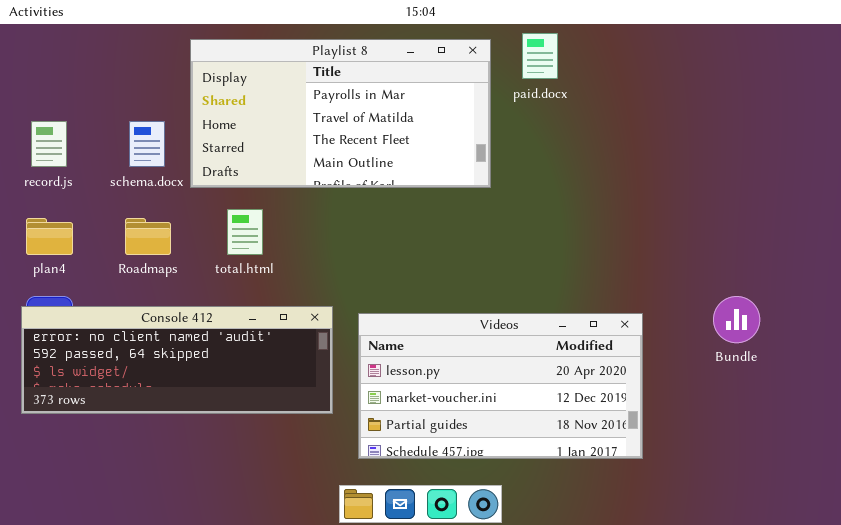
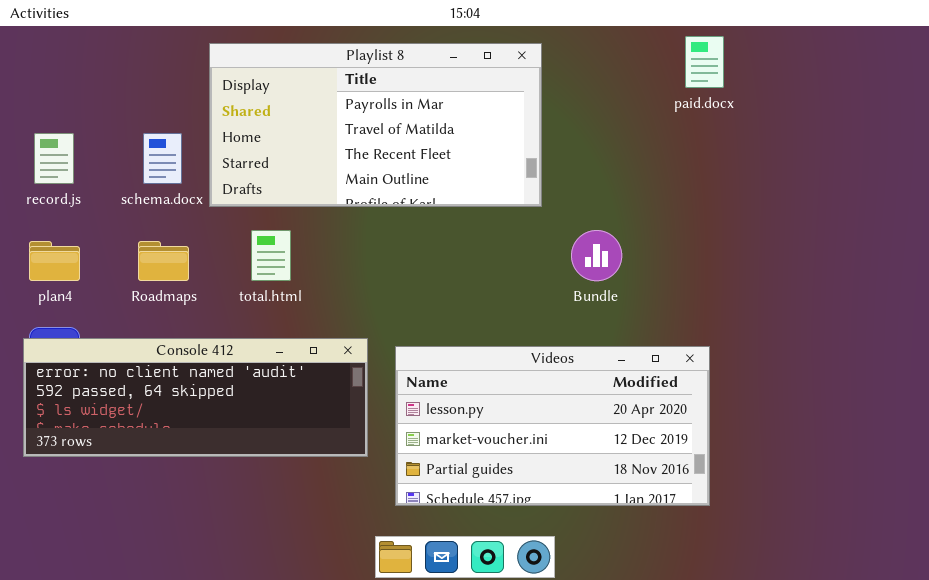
paid.docx: [522,33,558,79] -> [685,36,724,88], moved
Bundle: [713,296,760,343] -> [571,230,622,281], moved

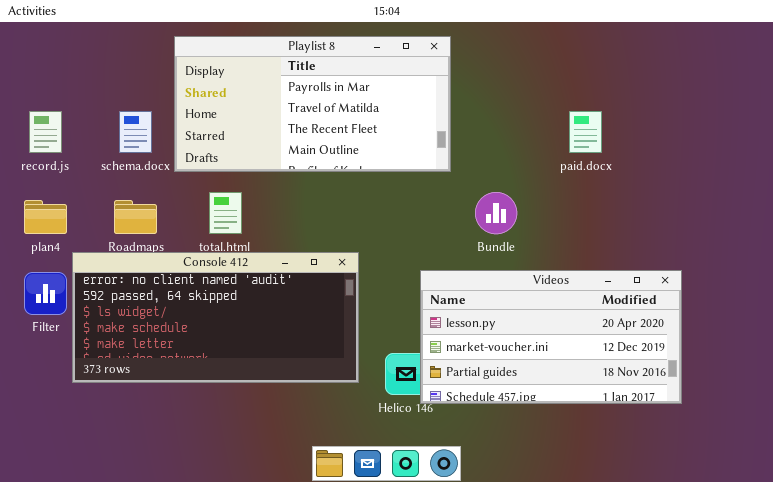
paid.docx: [685,36,724,88] -> [569,111,602,153], moved
Console 412: [23,338,368,457] -> [72,252,359,383], moved, resized
Videos: [395,346,710,506] -> [420,270,682,404], moved

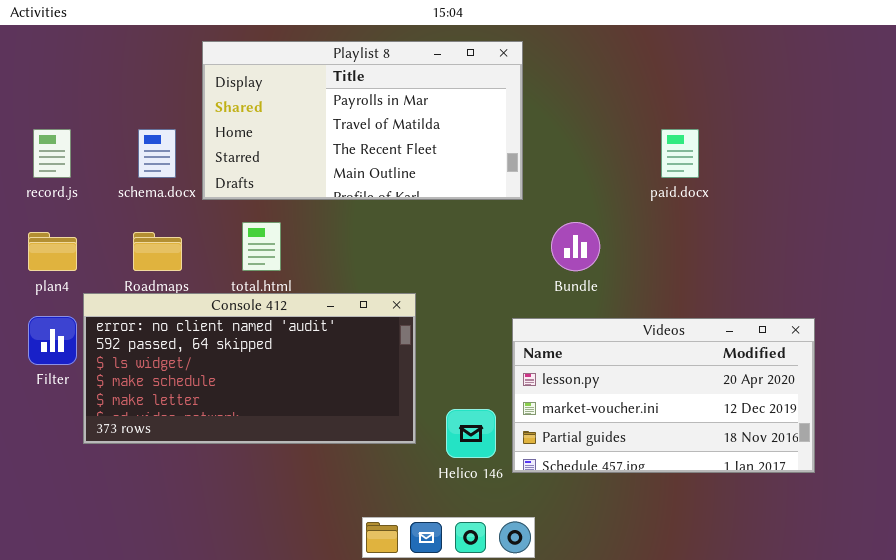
Videos: [420,270,682,404] -> [512,318,815,473], moved

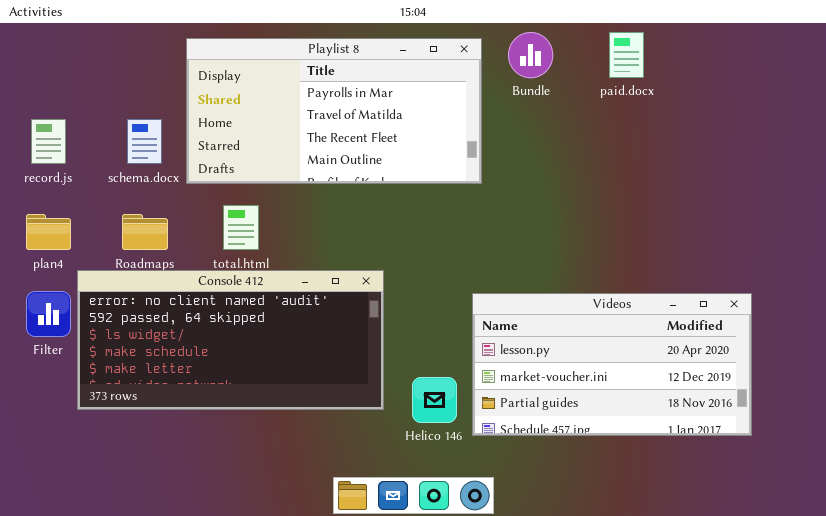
paid.docx: [661,129,699,178] -> [609,32,644,78], moved
Bundle: [551,222,600,271] -> [508,32,553,78], moved

